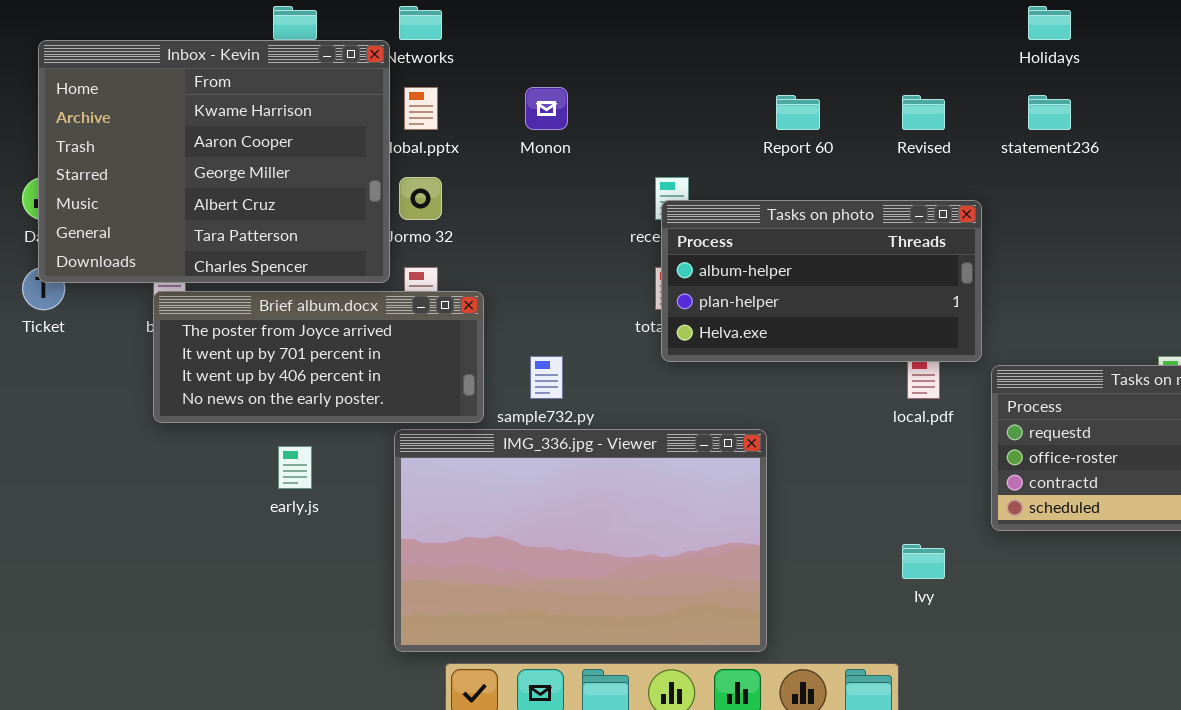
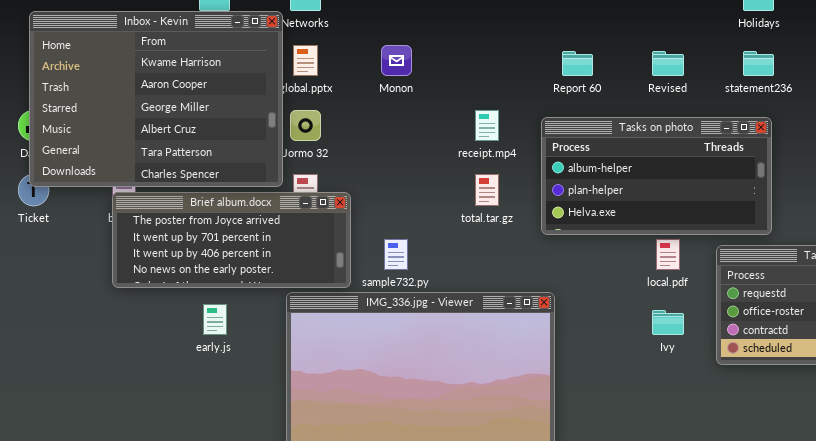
Tasks on photo: [661,200,982,362] -> [541,117,772,235], moved
Ivy: [902,544,945,579] -> [652,310,684,335], moved

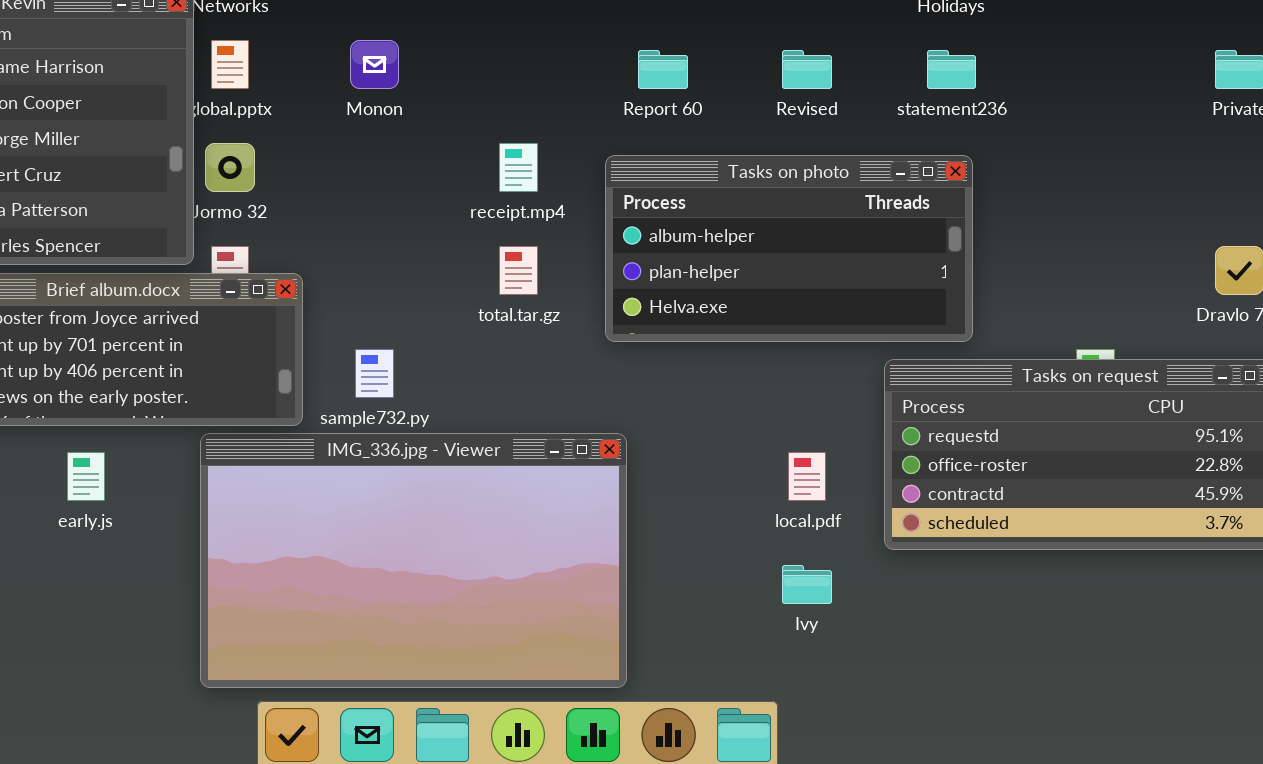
local.pdf: [656,239,680,270] -> [788,452,826,501], moved
Ivy: [652,310,684,335] -> [782,565,832,604], moved

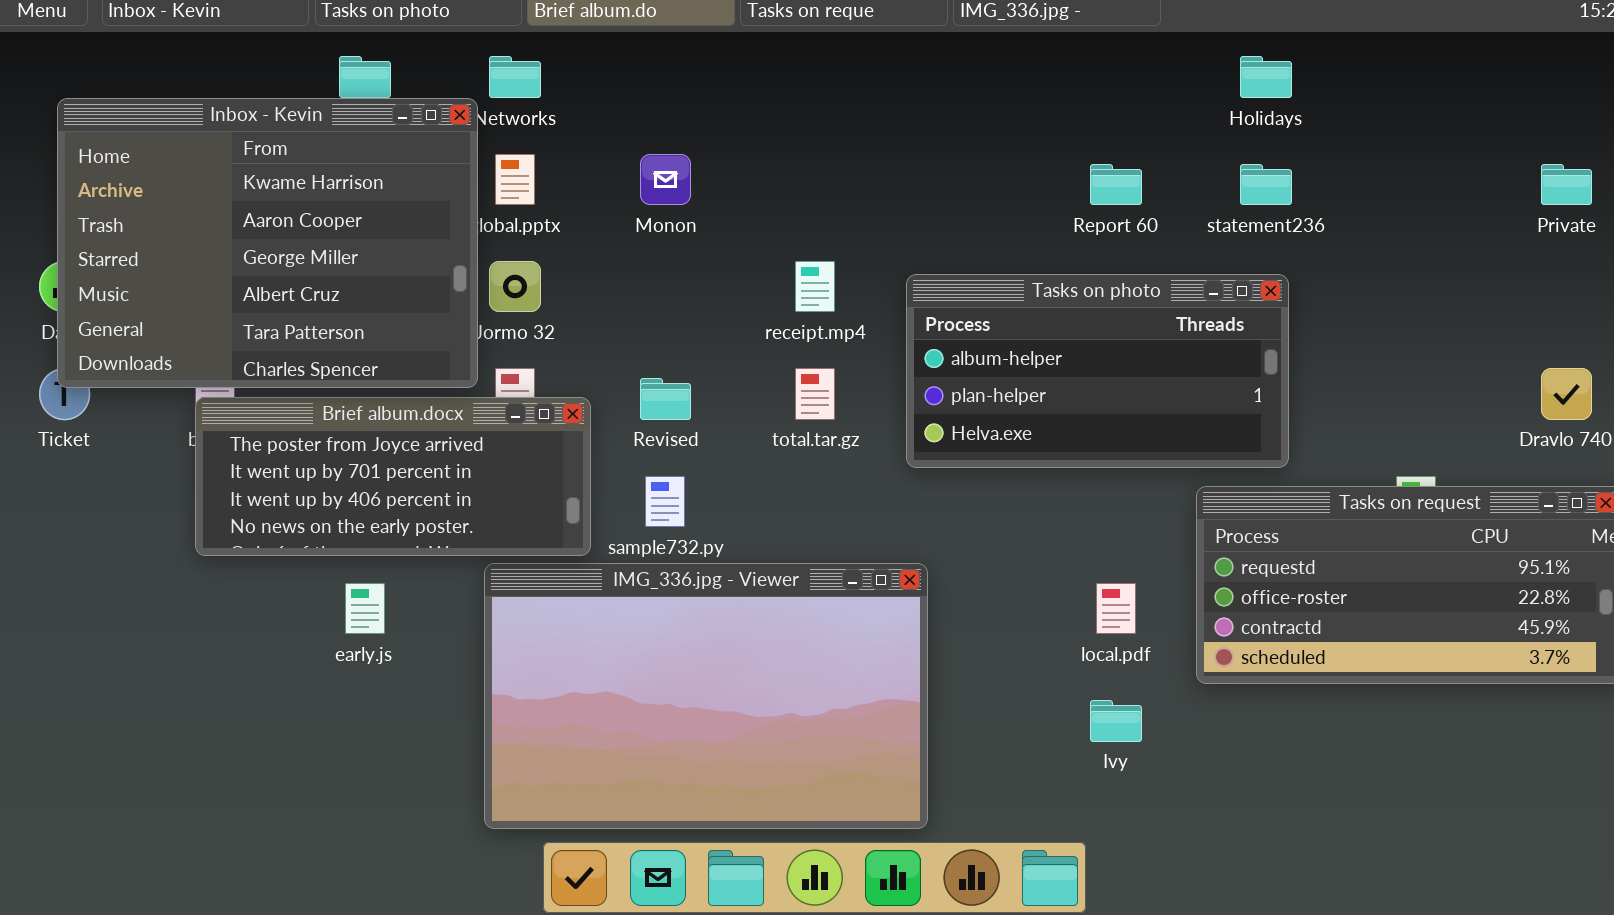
Report 60: [638,50,688,89] -> [1090,164,1142,205], moved
Revised: [782,50,832,89] -> [640,378,691,420], moved

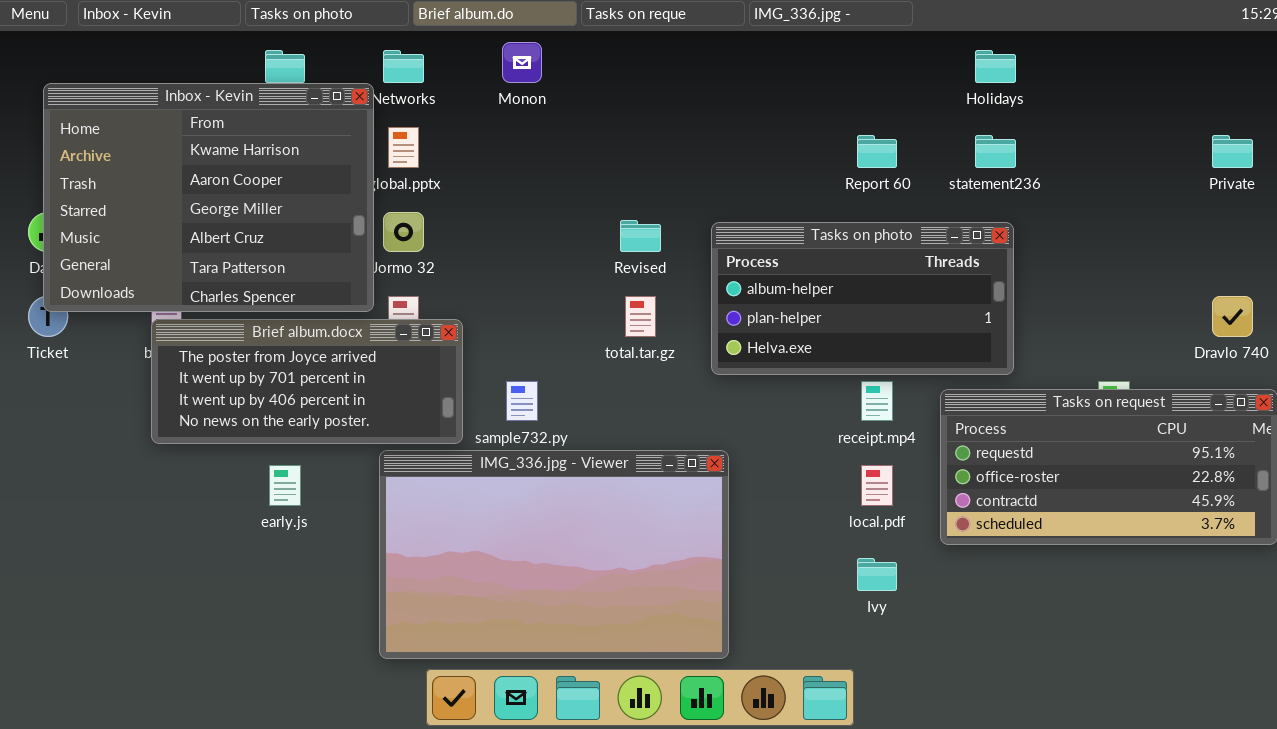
Monon: [640,154,691,205] -> [502,42,542,83], moved
receipt.mp4: [795,261,835,312] -> [861,381,893,421], moved
Revised: [640,378,691,420] -> [620,220,661,252], moved

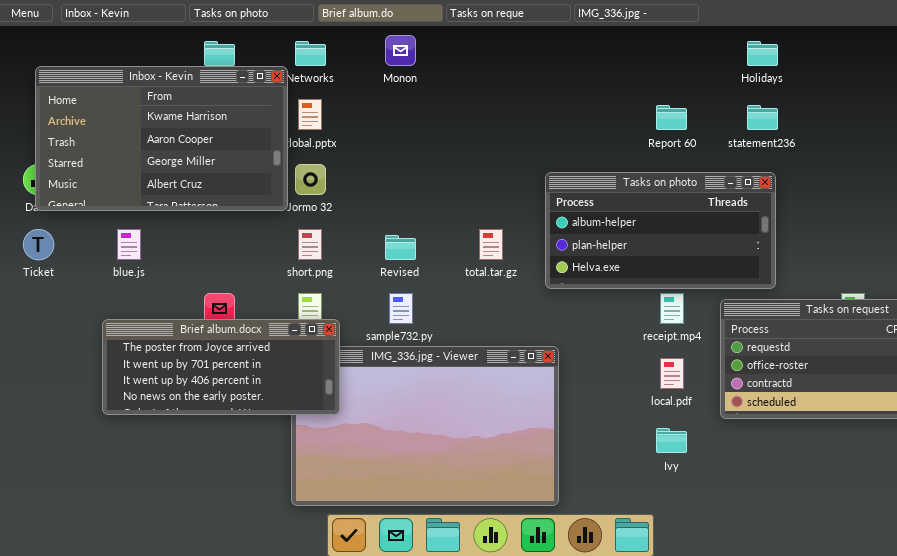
Inbox - Kevin: [43,83,374,312] -> [35,66,288,211], resized
Revised: [620,220,661,252] -> [385,235,416,260], moved
Brief album.docx: [151,319,463,444] -> [102,319,340,415], moved

